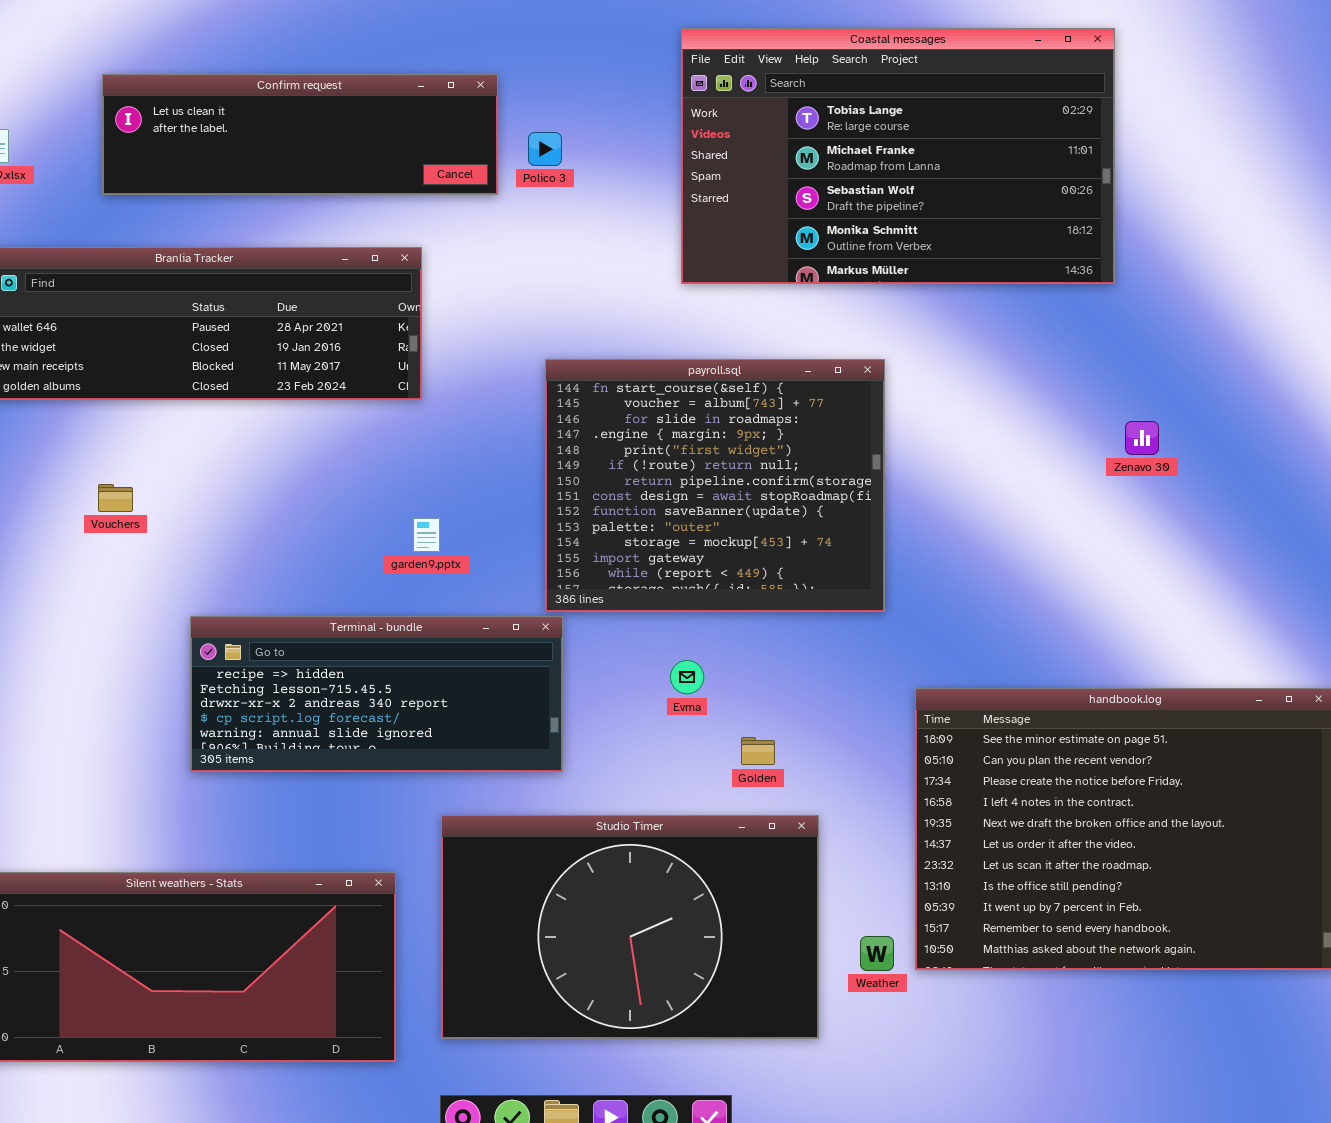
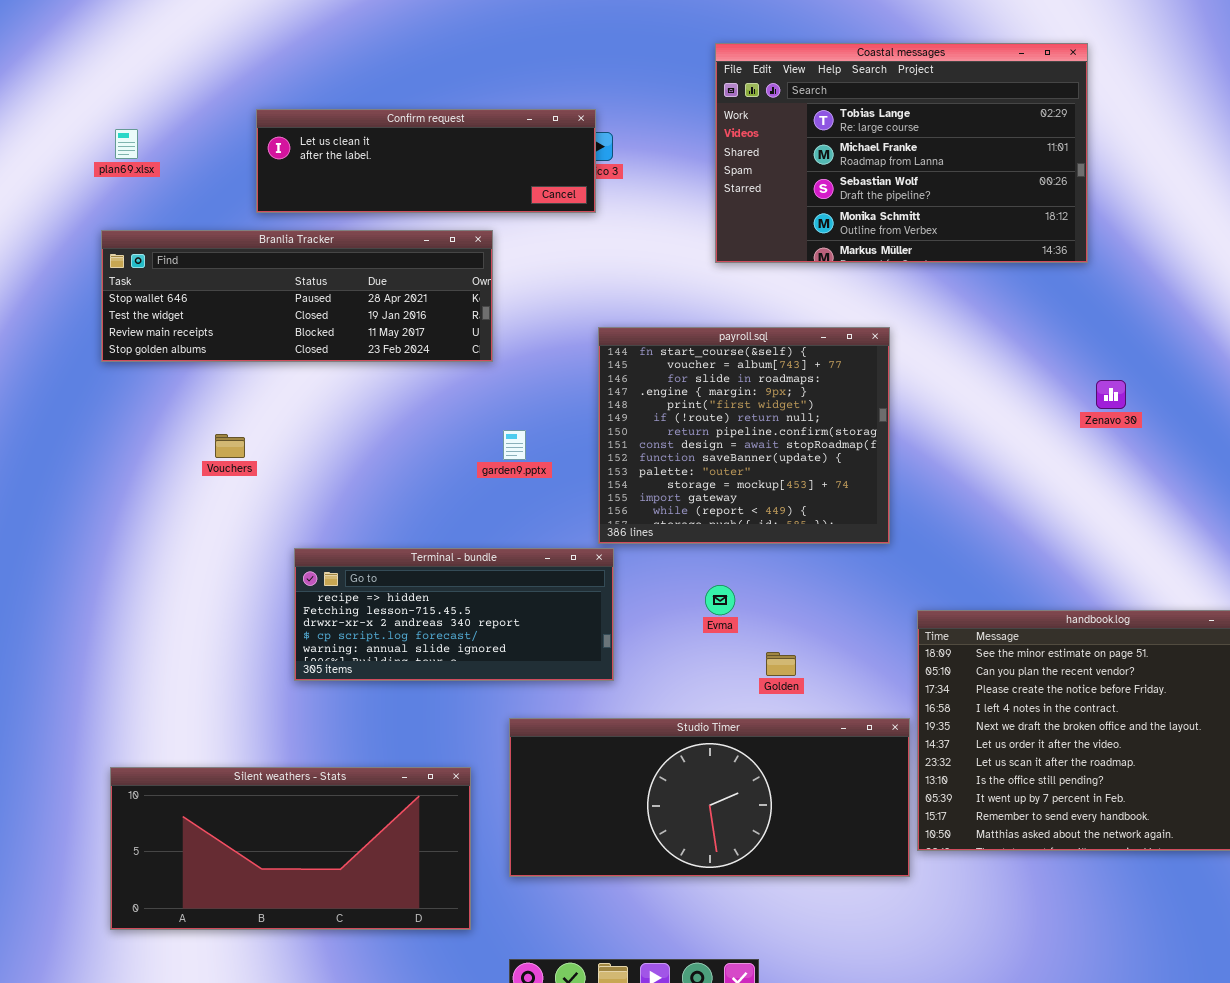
Confirm request: [102,74,498,195] -> [256,109,596,213], moved
garden9.pptx: [413,518,440,552] -> [503,430,526,460], moved
Studio Timer: [441,815,819,1039] -> [509,718,910,877], resized

